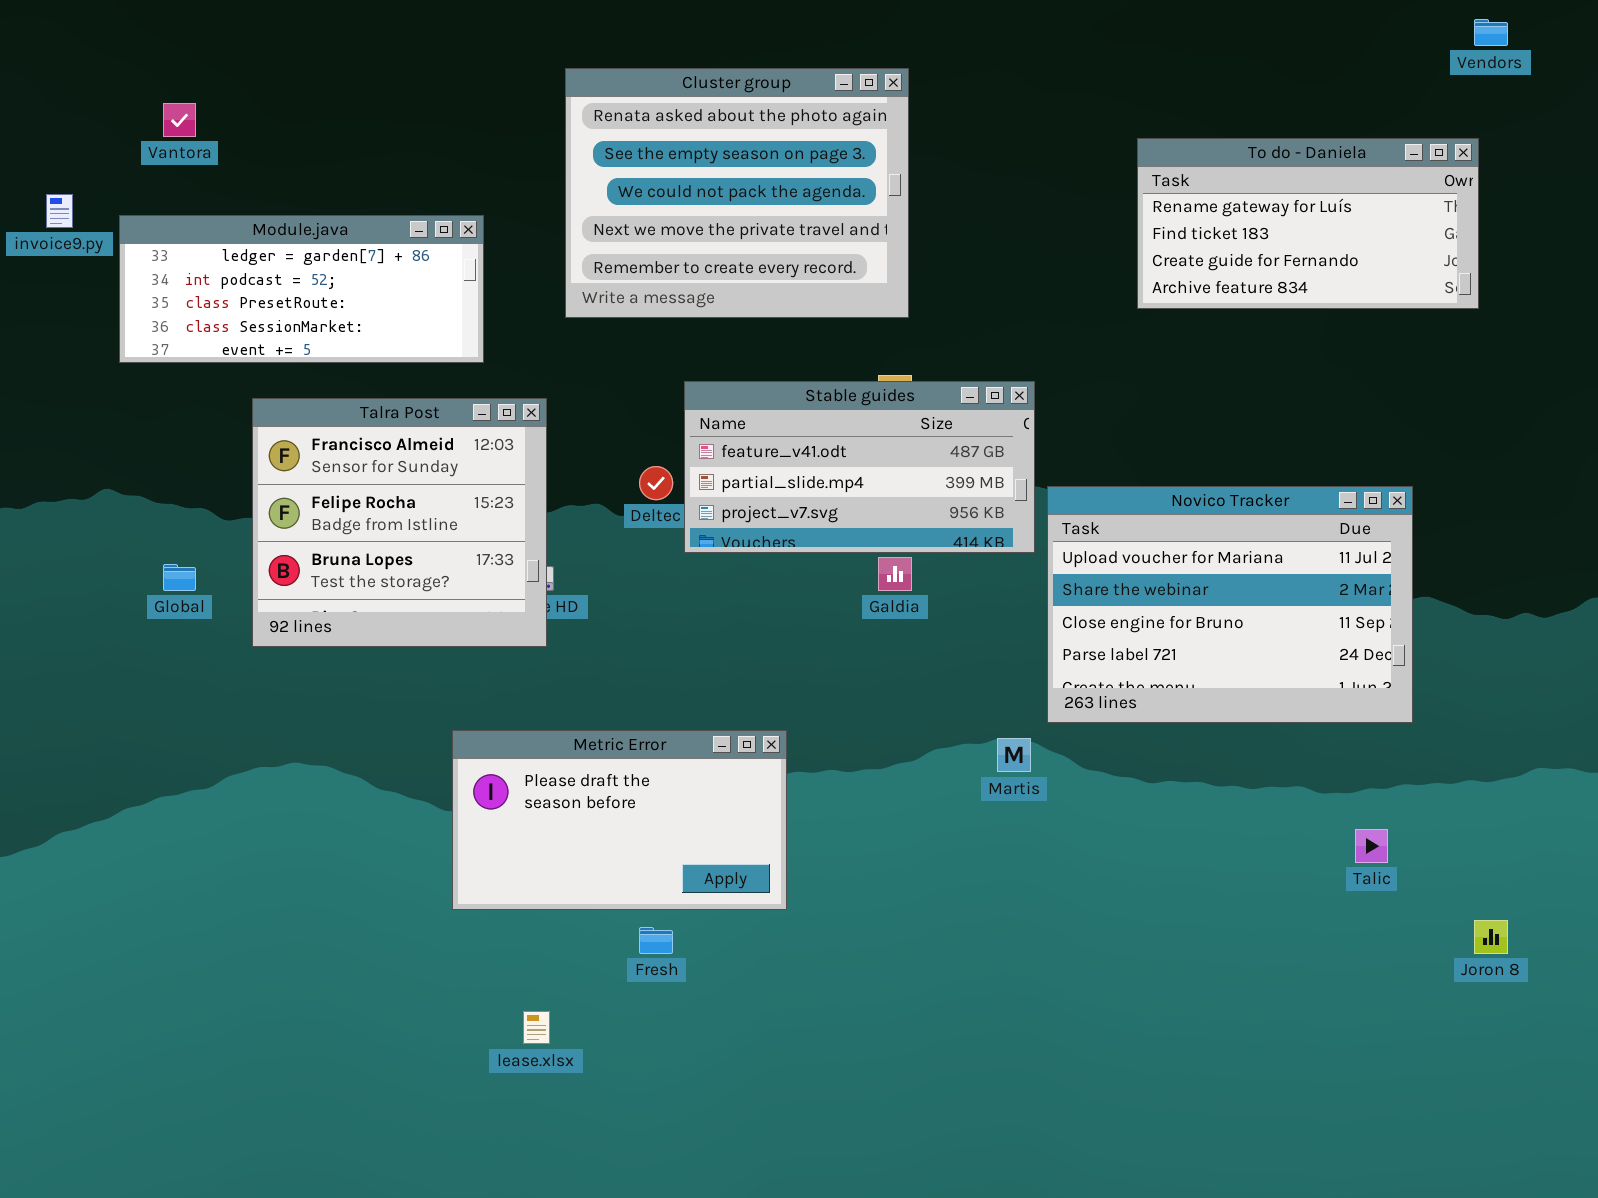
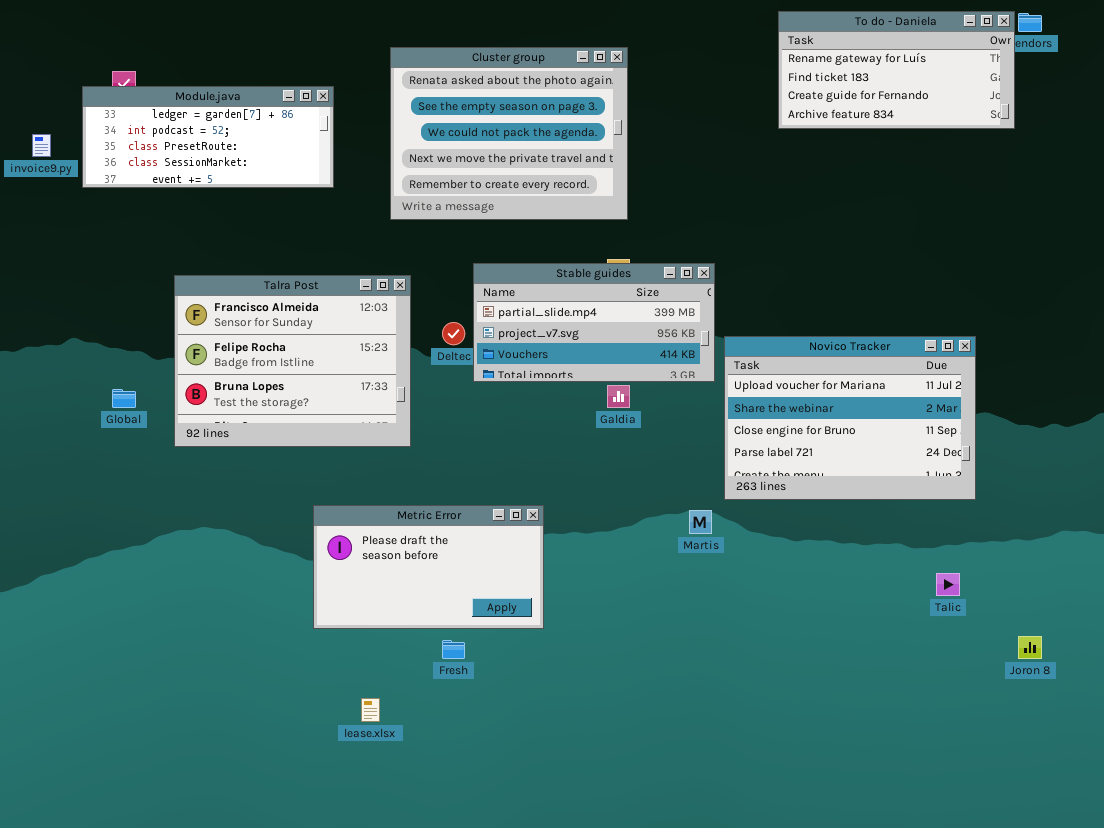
To do - Daniela: [1137,138,1479,309] -> [778,11,1015,129], moved
Module.java: [119,215,484,363] -> [82,86,334,188], moved
Stable guides: [684,381,1035,553] -> [473,263,715,382], scrolled down 1 row
Talra Post: [252,398,547,647] -> [174,275,411,447], resized

